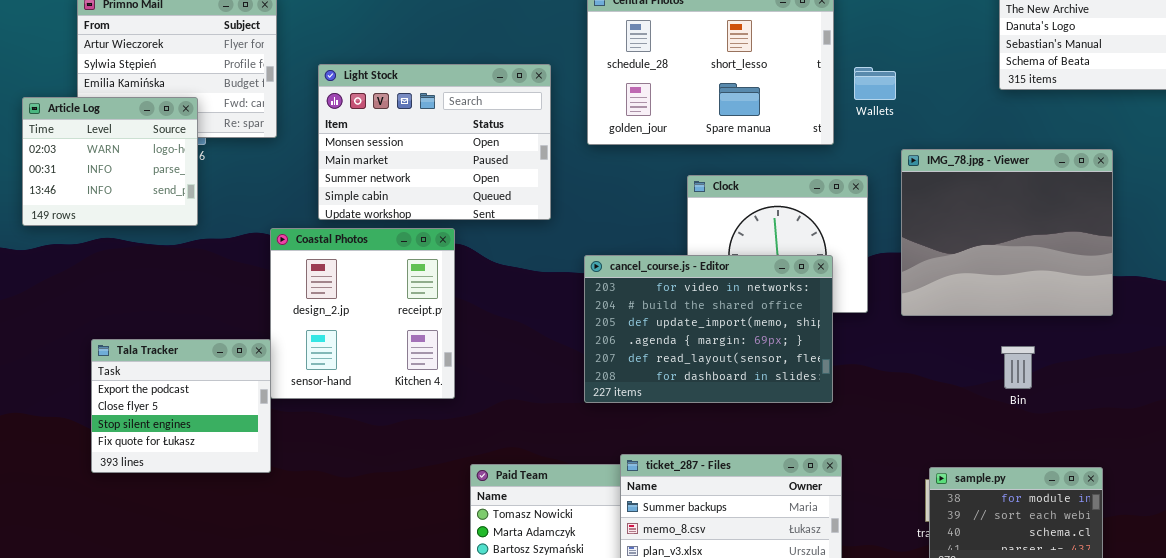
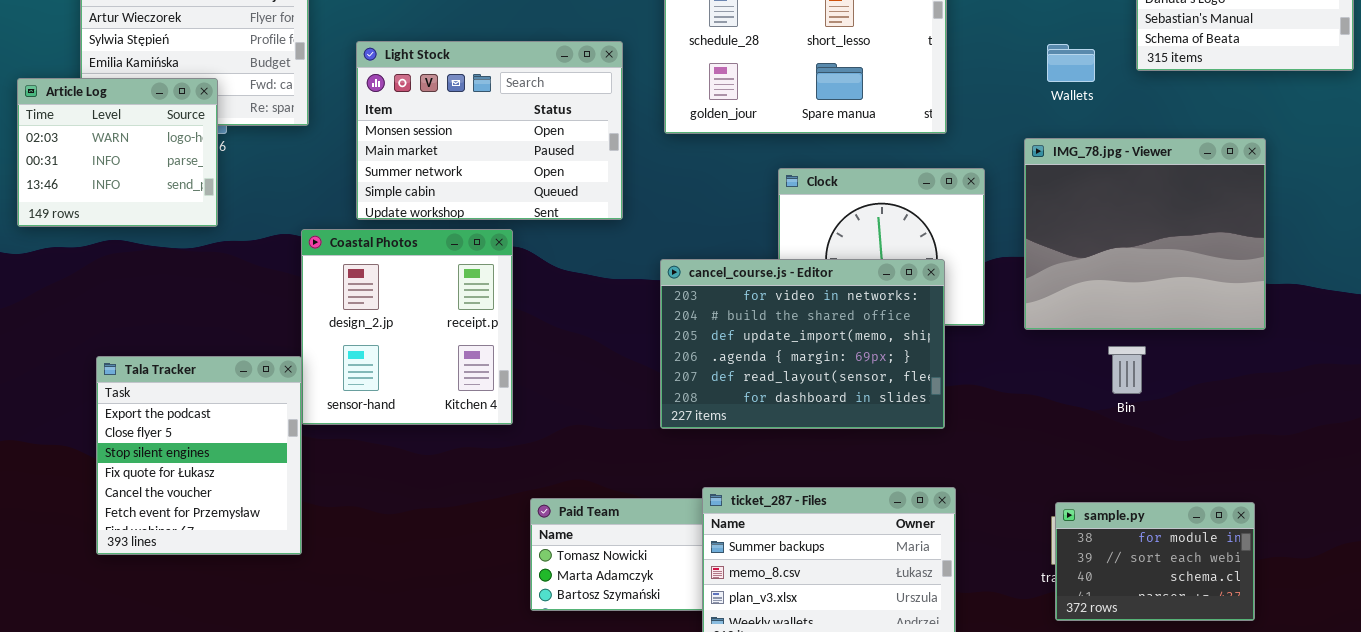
Wallets: [854,67,896,100] -> [1047,44,1095,82], moved
Tala Tracker: [91,339,271,473] -> [96,356,302,555], resized
Bin: [1001,346,1035,389] -> [1108,346,1146,394], moved

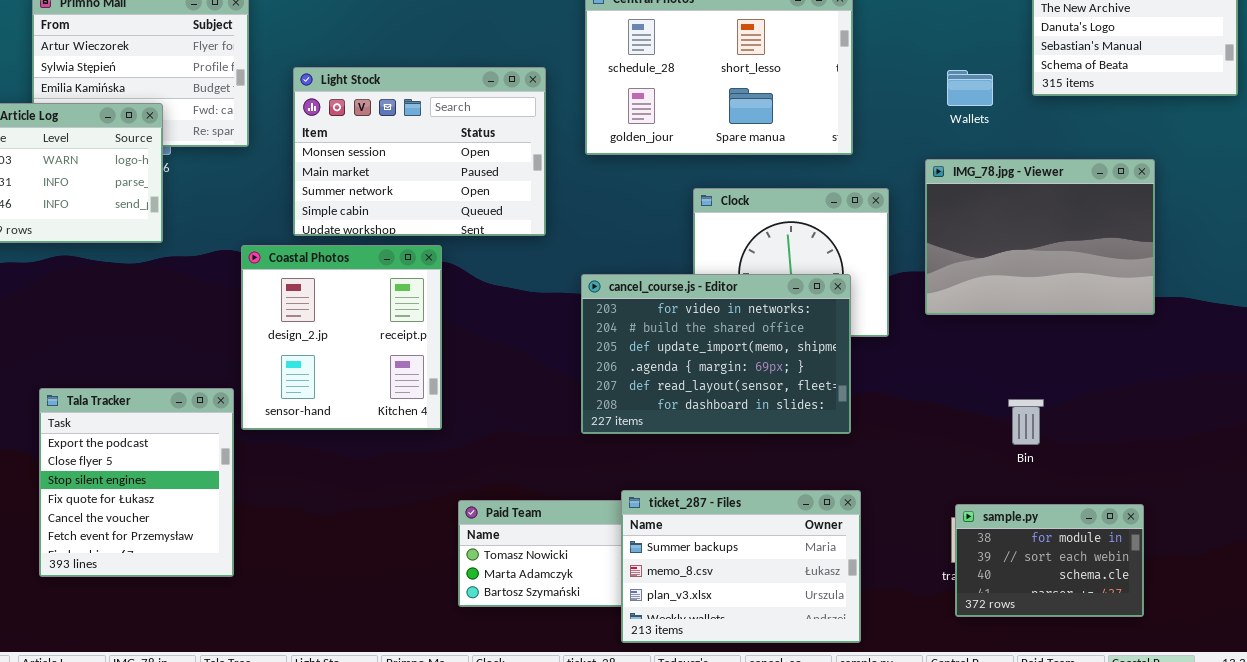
IMG_78.jpg - Viewer: [1024,138,1266,330] -> [925,159,1155,315], resized
Bin: [1108,346,1146,394] -> [1008,399,1044,445], moved
Tala Tracker: [96,356,302,555] -> [39,388,234,577], moved

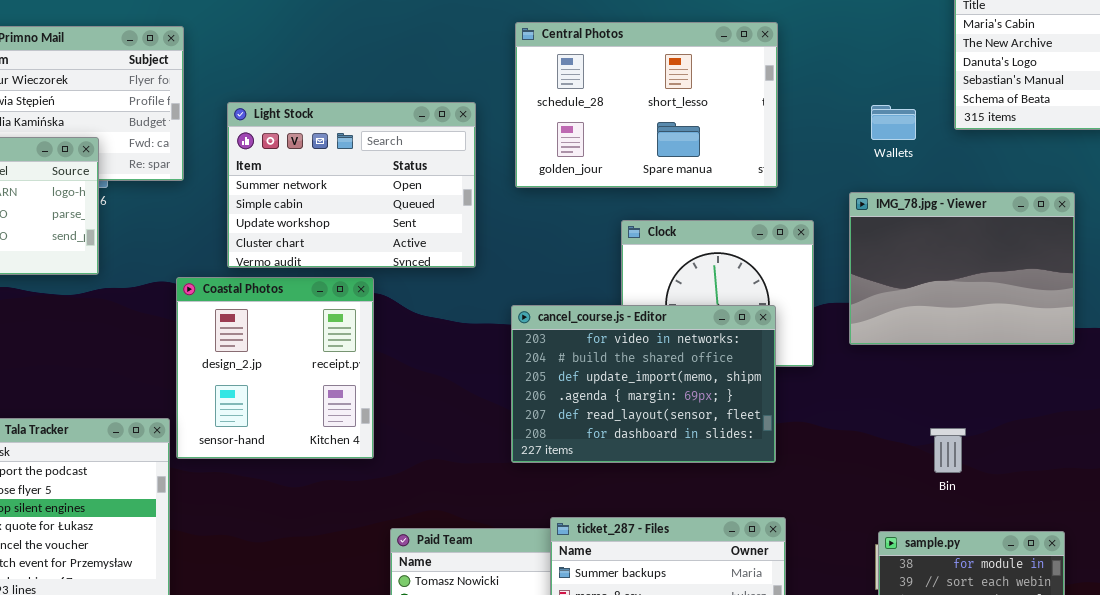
Light Stock: [293,67,546,236] -> [227,102,476,268], scrolled down 2 rows

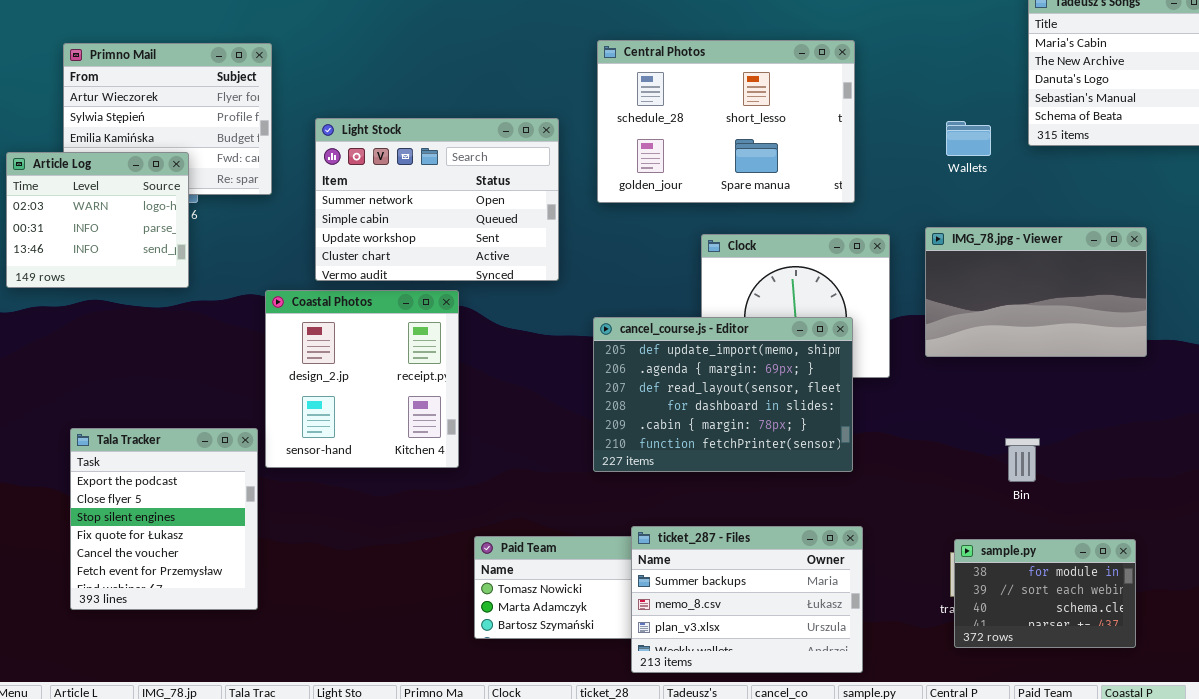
IMG_78.jpg - Viewer: [849,192,1075,345] -> [925,227,1147,357], resized
cancel_course.js - Editor: [511,305,776,463] -> [593,317,853,472], scrolled down 2 rows

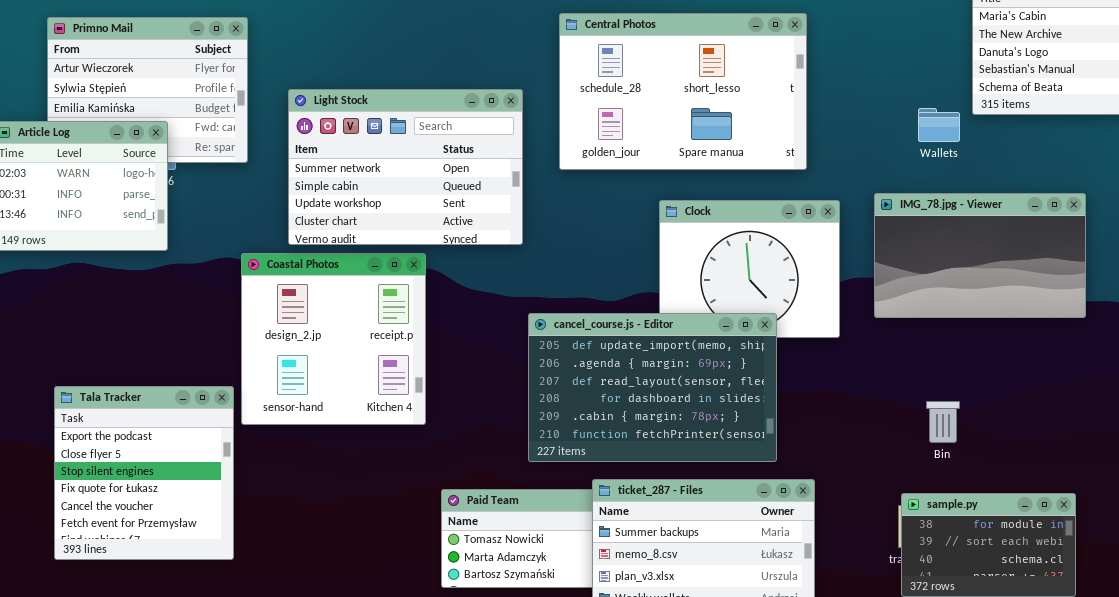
Wallets: [946,121,991,156] -> [918,108,960,142], moved
cancel_course.js - Editor: [593,317,853,472] -> [528,313,777,462], moved
Bin: [1005,438,1040,482] -> [926,401,960,443], moved

